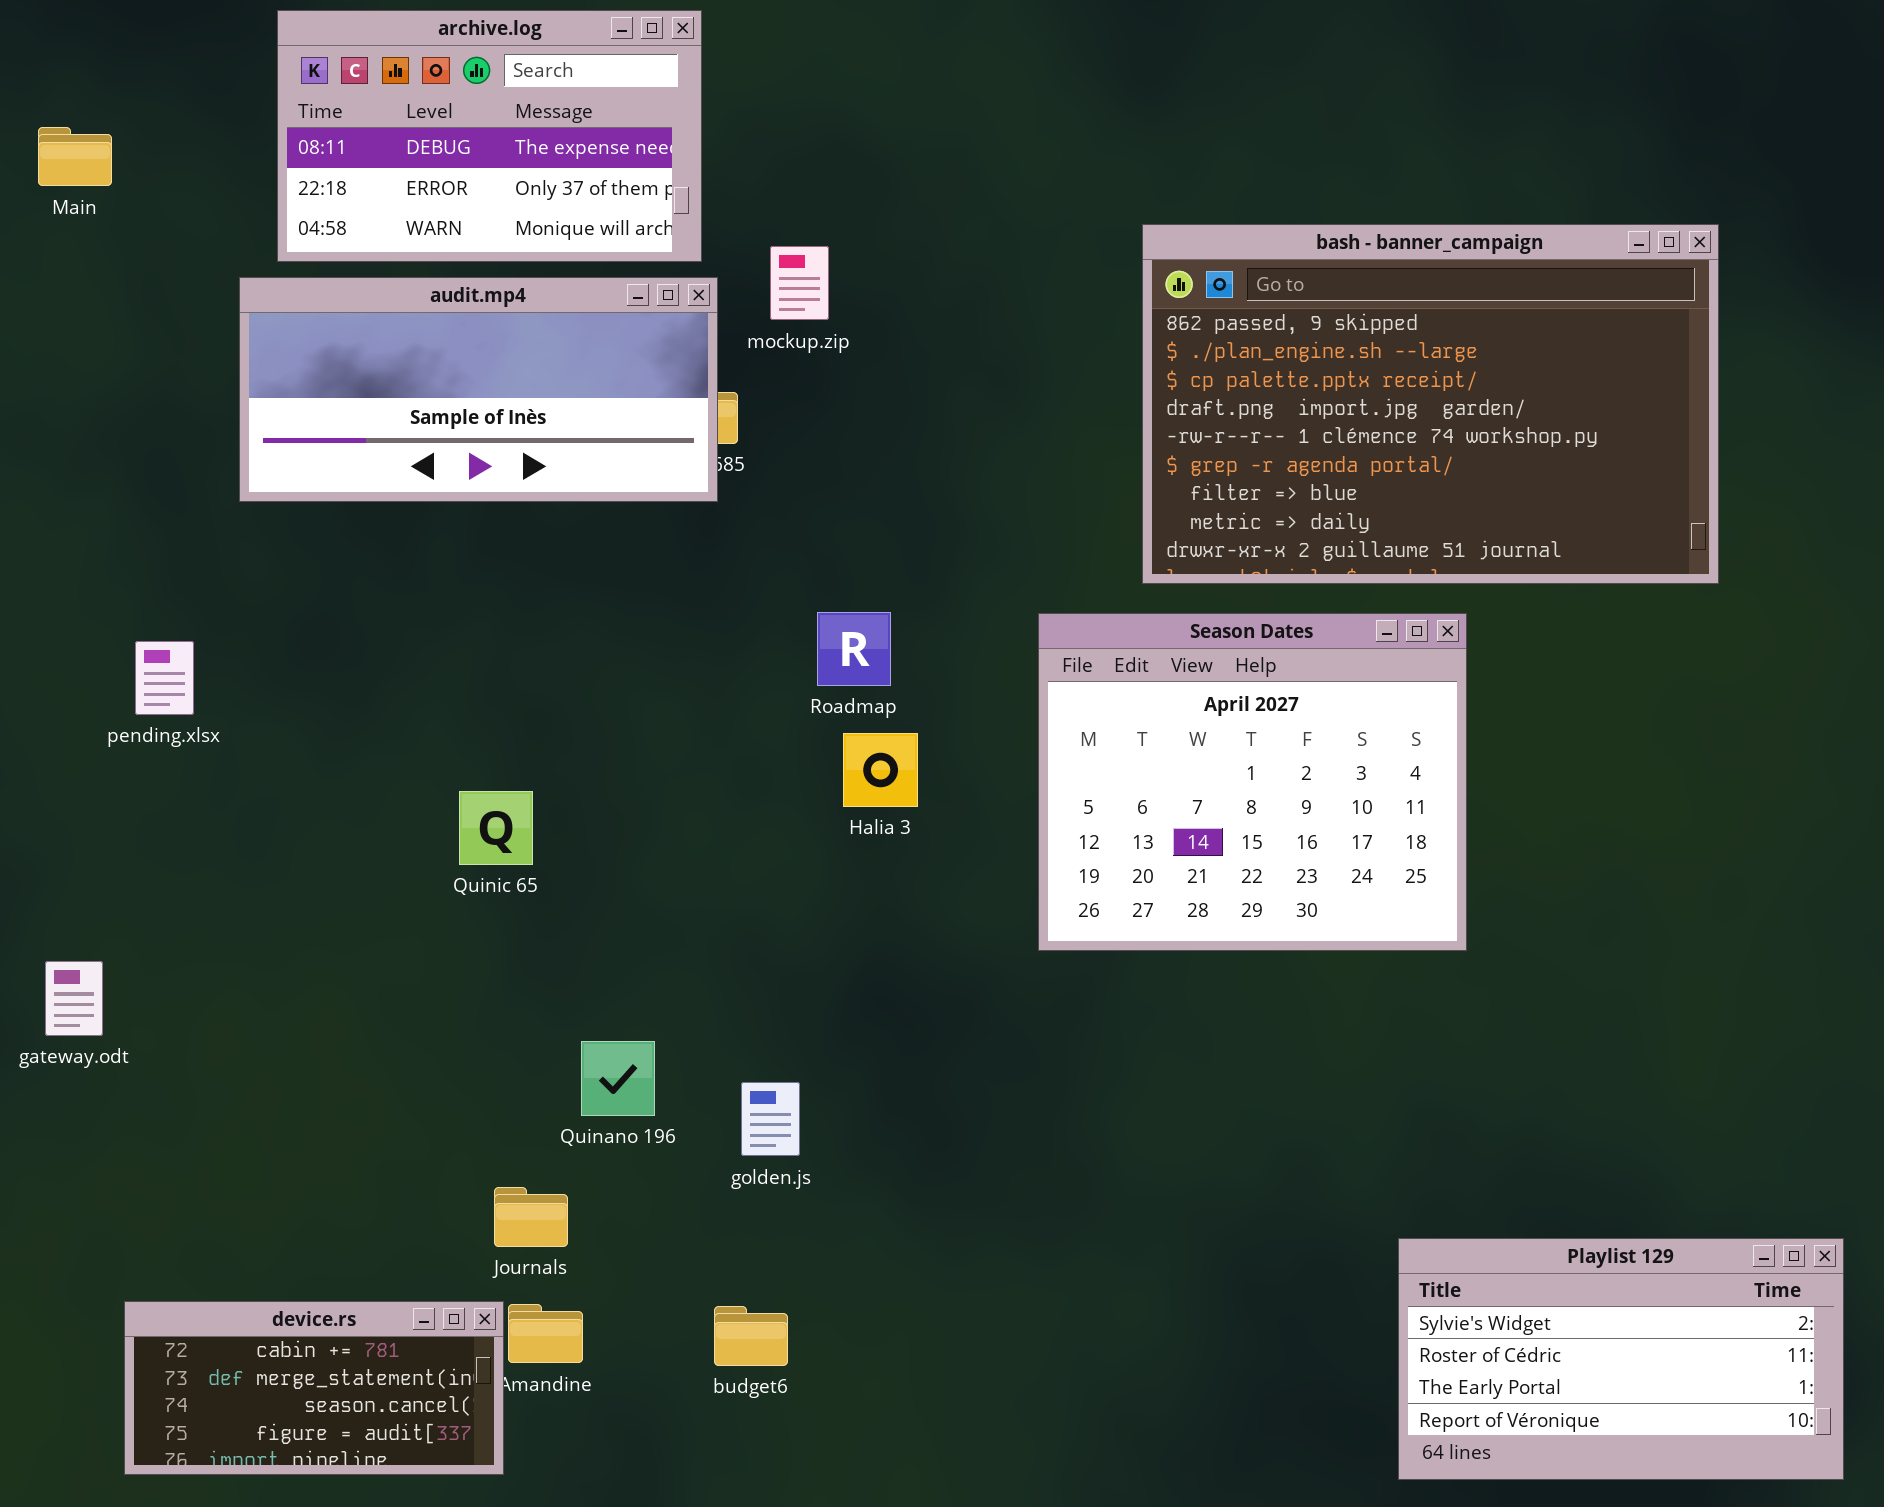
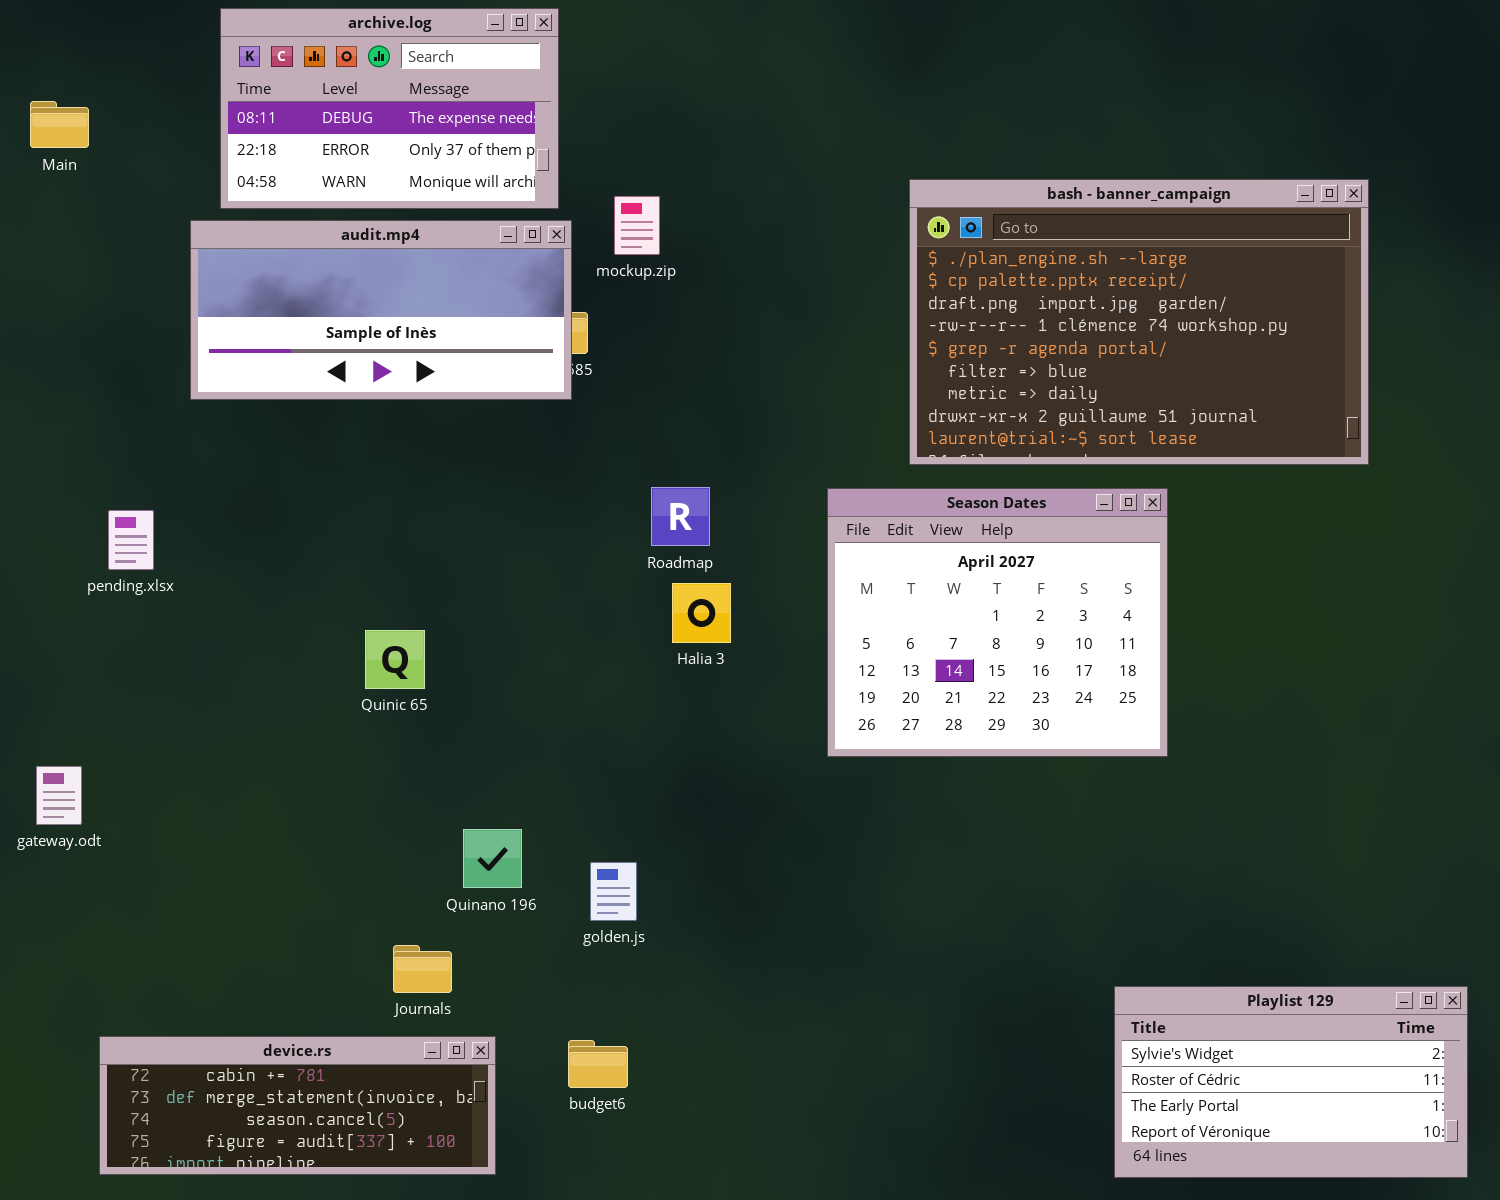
bash - banner_campaign: [1142,224,1719,584] -> [909,179,1369,465], scrolled down 1 row
device.rs: [124,1301,504,1475] -> [99,1036,496,1175], resized

